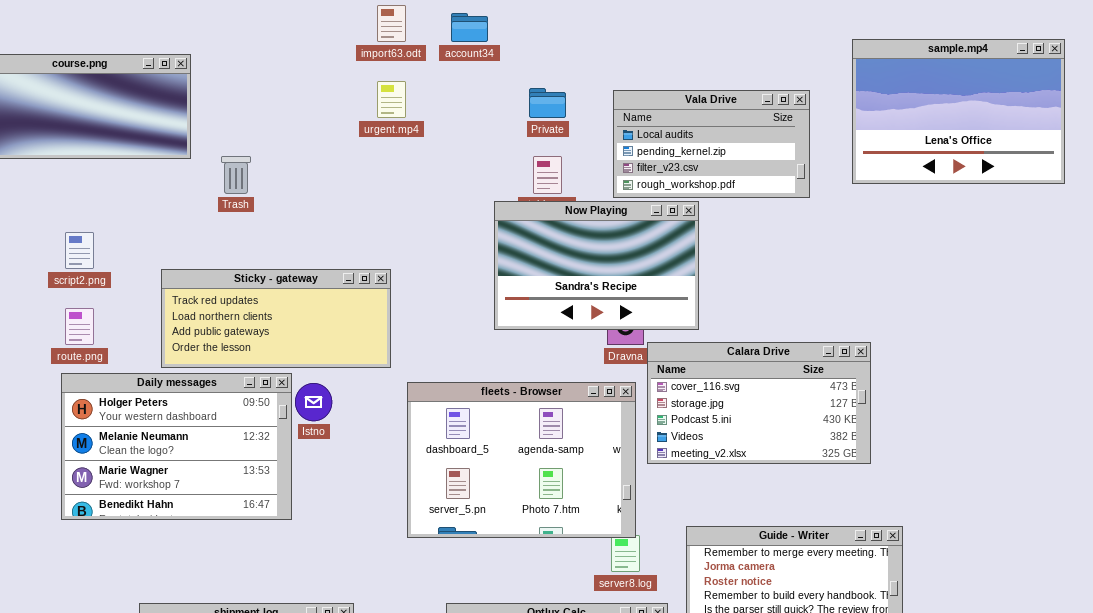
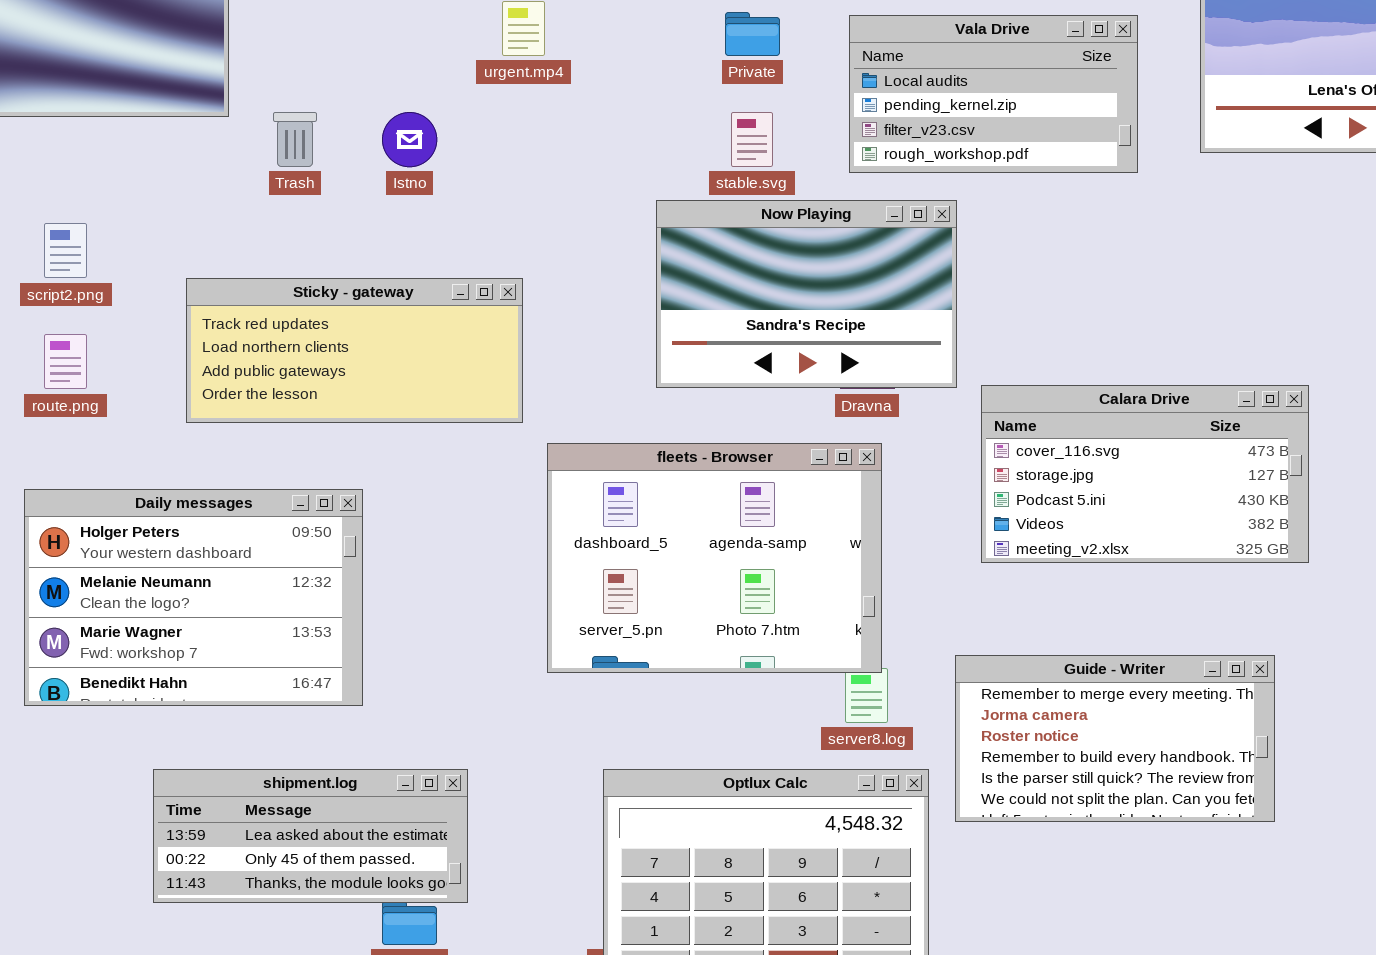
Now Playing: [494,201,699,330] -> [656,200,957,388], moved
Calara Drive: [647,342,871,464] -> [981,385,1309,563], moved
Daily messages: [61,373,292,520] -> [24,489,363,706], moved
Istno: [295,383,332,421] -> [382,112,437,167], moved

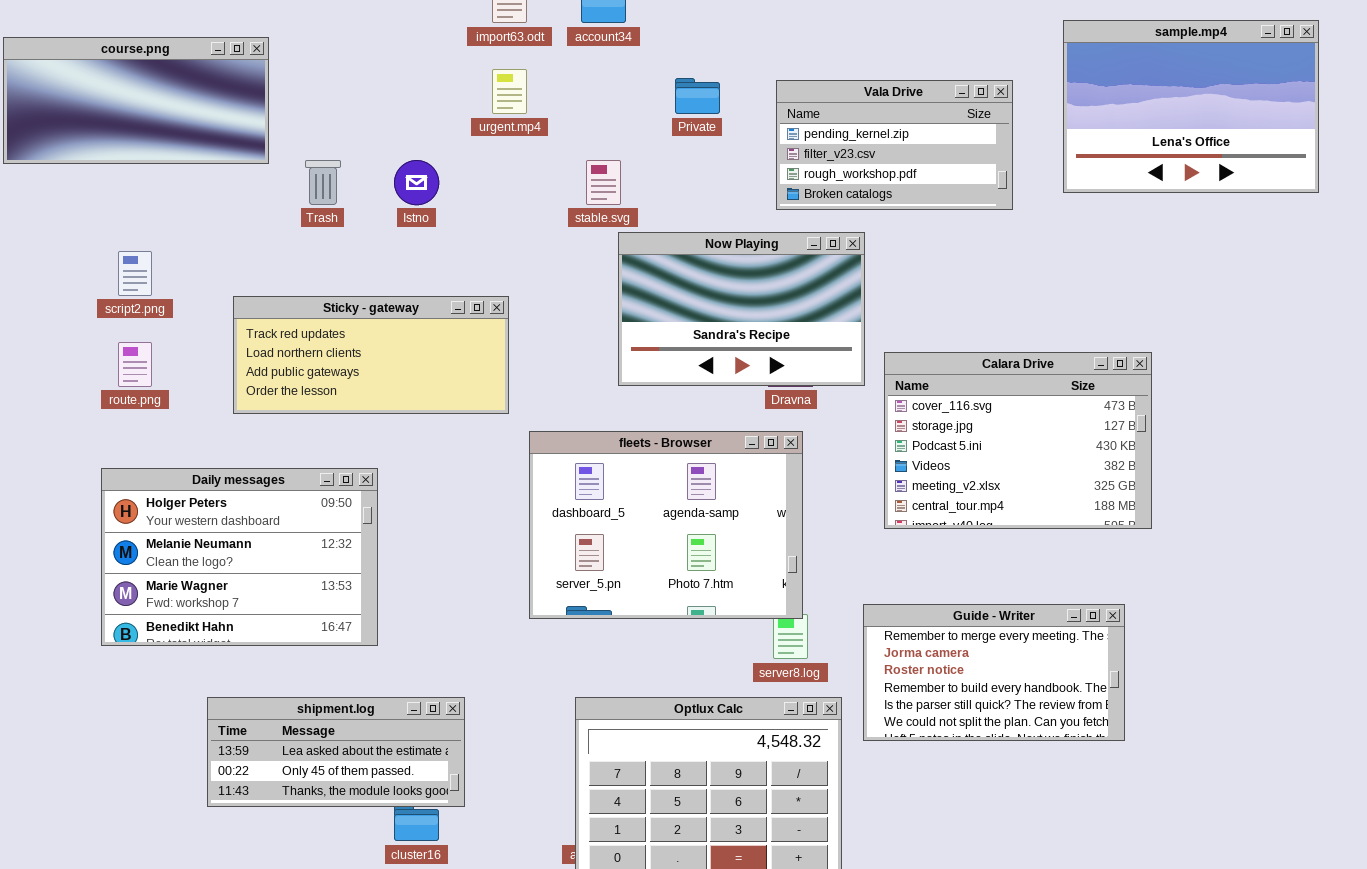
Vala Drive: [849,15,1138,173] -> [776,80,1013,210], scrolled down 1 row
stable.svg: [731,112,773,167] -> [586,160,621,205], moved
Calara Drive: [981,385,1309,563] -> [884,352,1152,529], resized

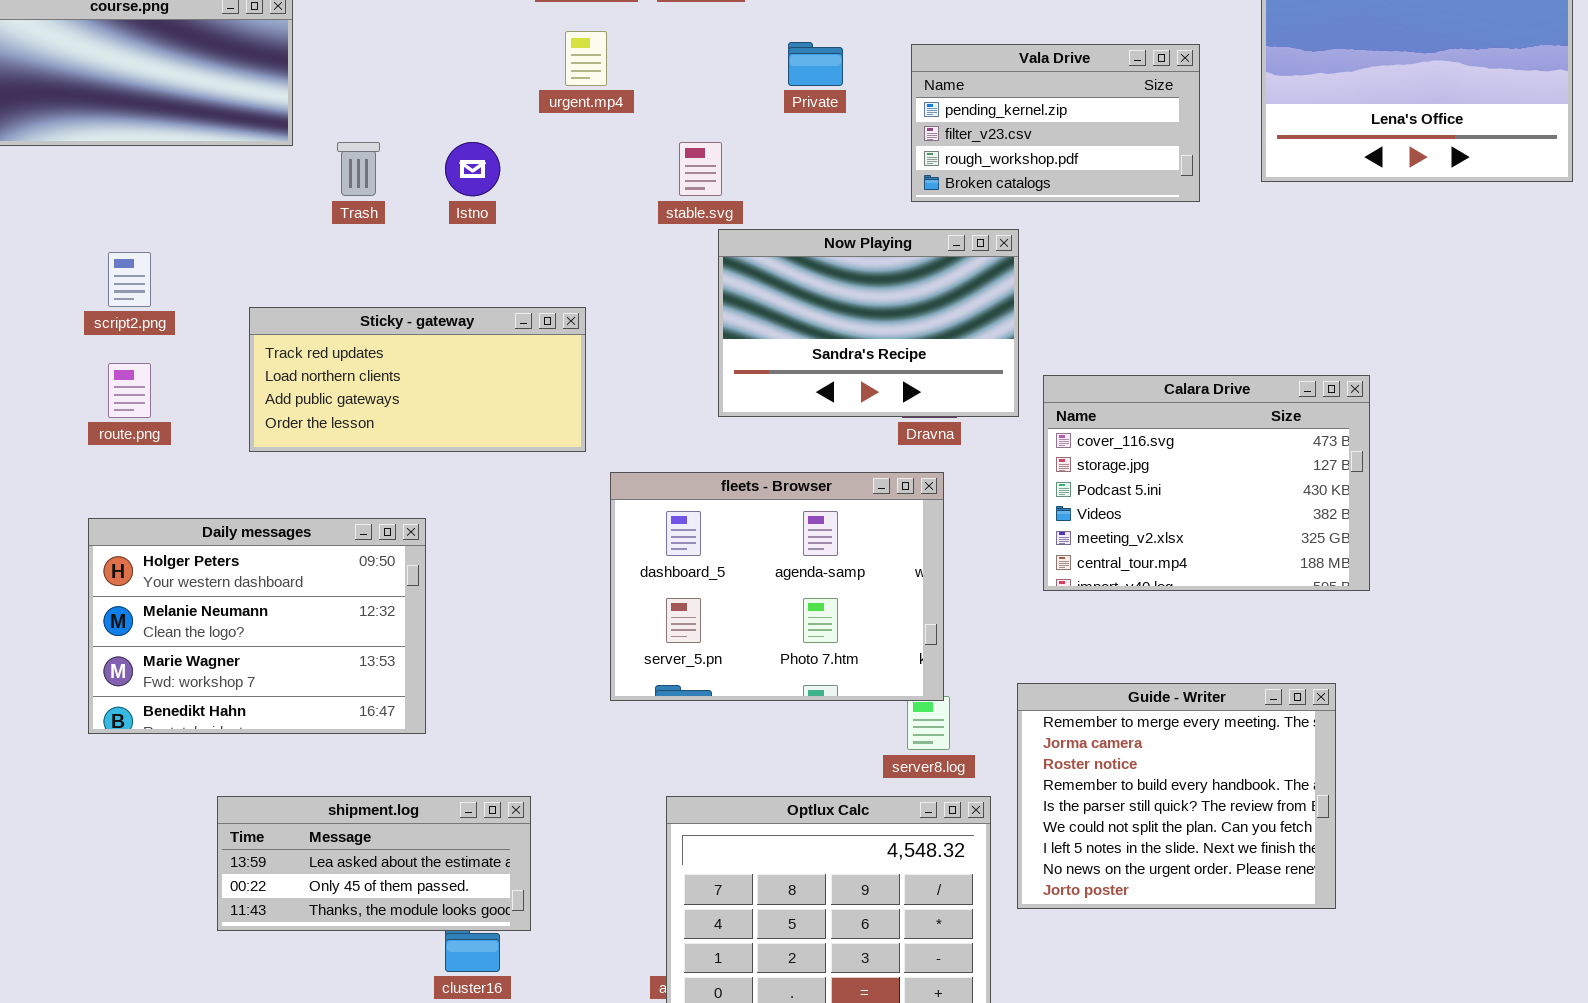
Guide - Writer: [863,604,1125,741] -> [1017,683,1336,909], resized

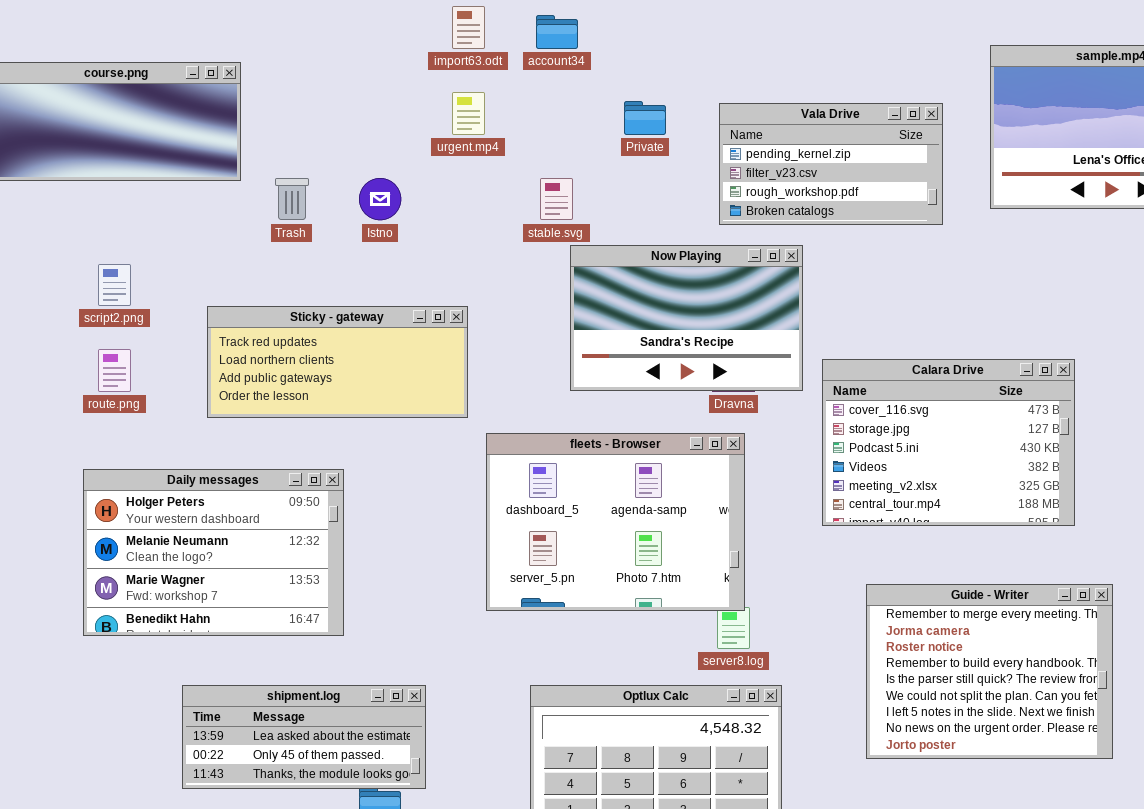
Guide - Writer: [1017,683,1336,909] -> [866,584,1113,759], moved

